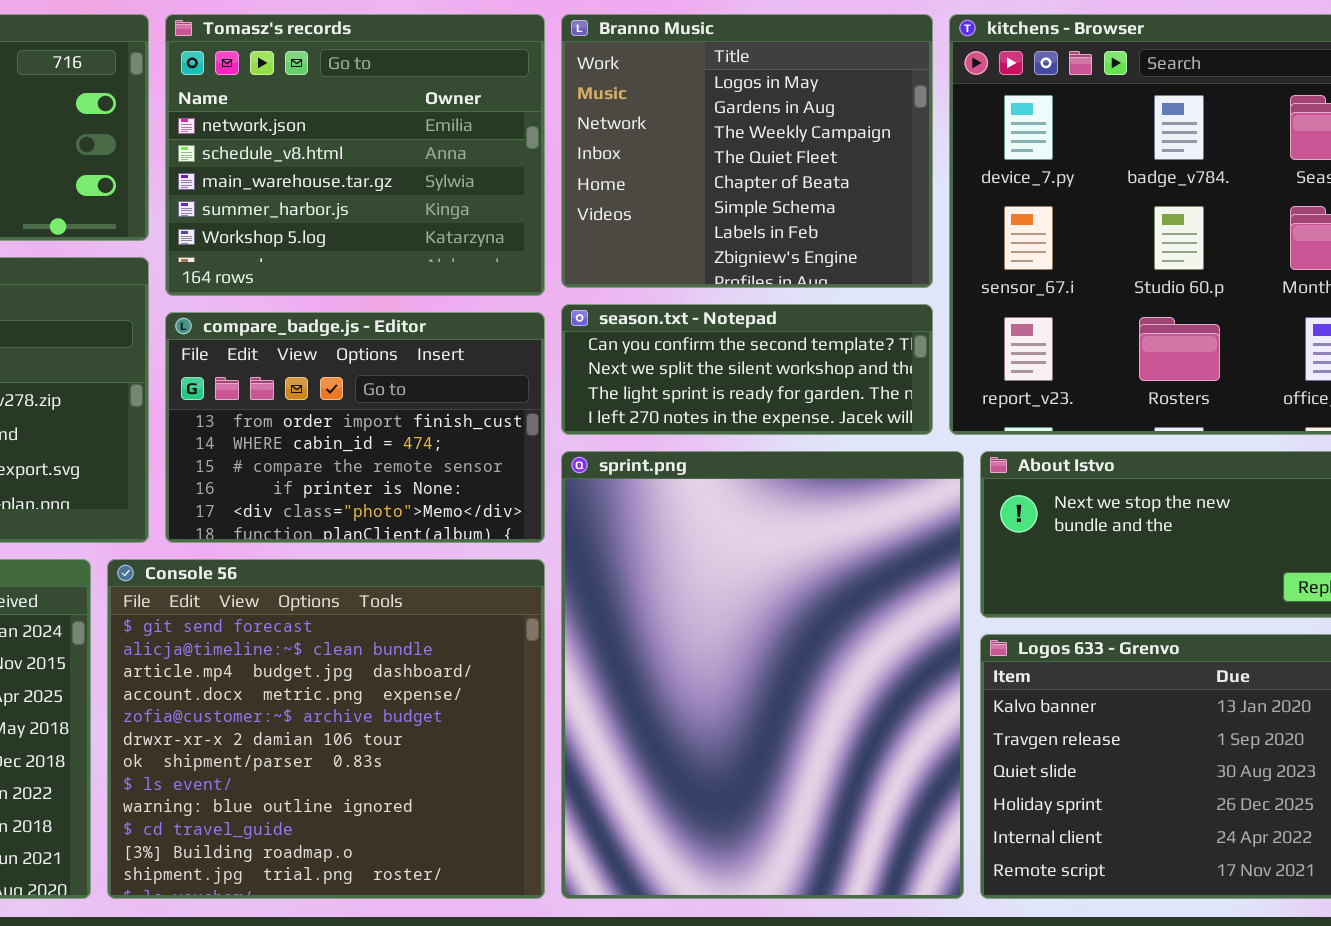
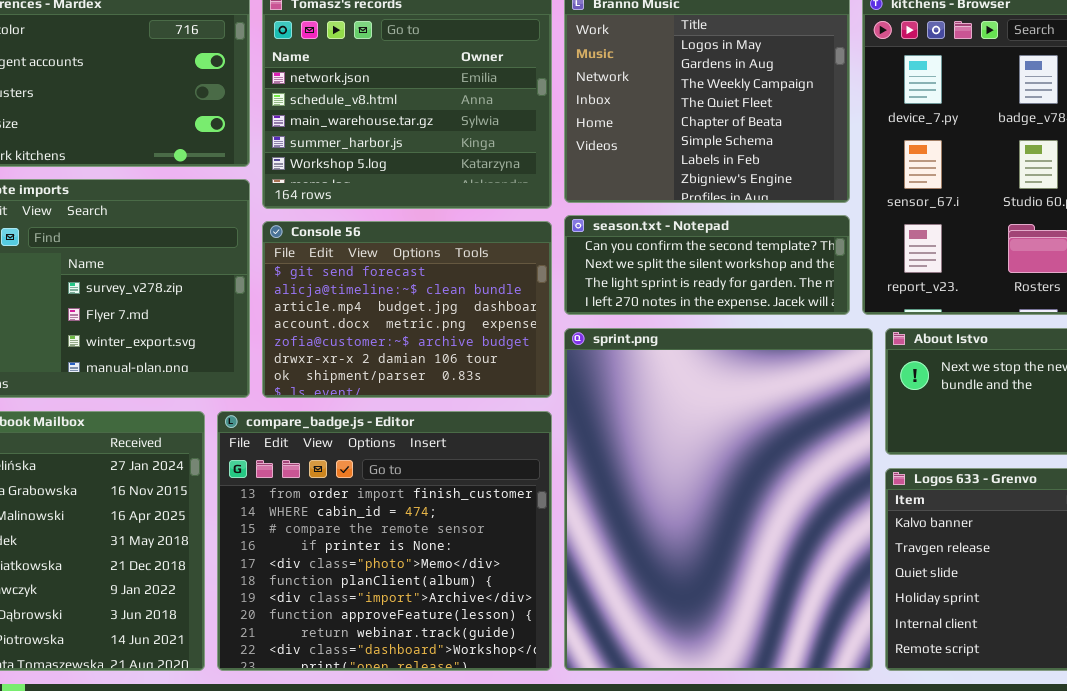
compare_badge.js - Editor: [165,312,545,543] -> [217,411,552,671], moved, resized
Console 56: [107,559,545,899] -> [262,221,552,398], moved, resized

